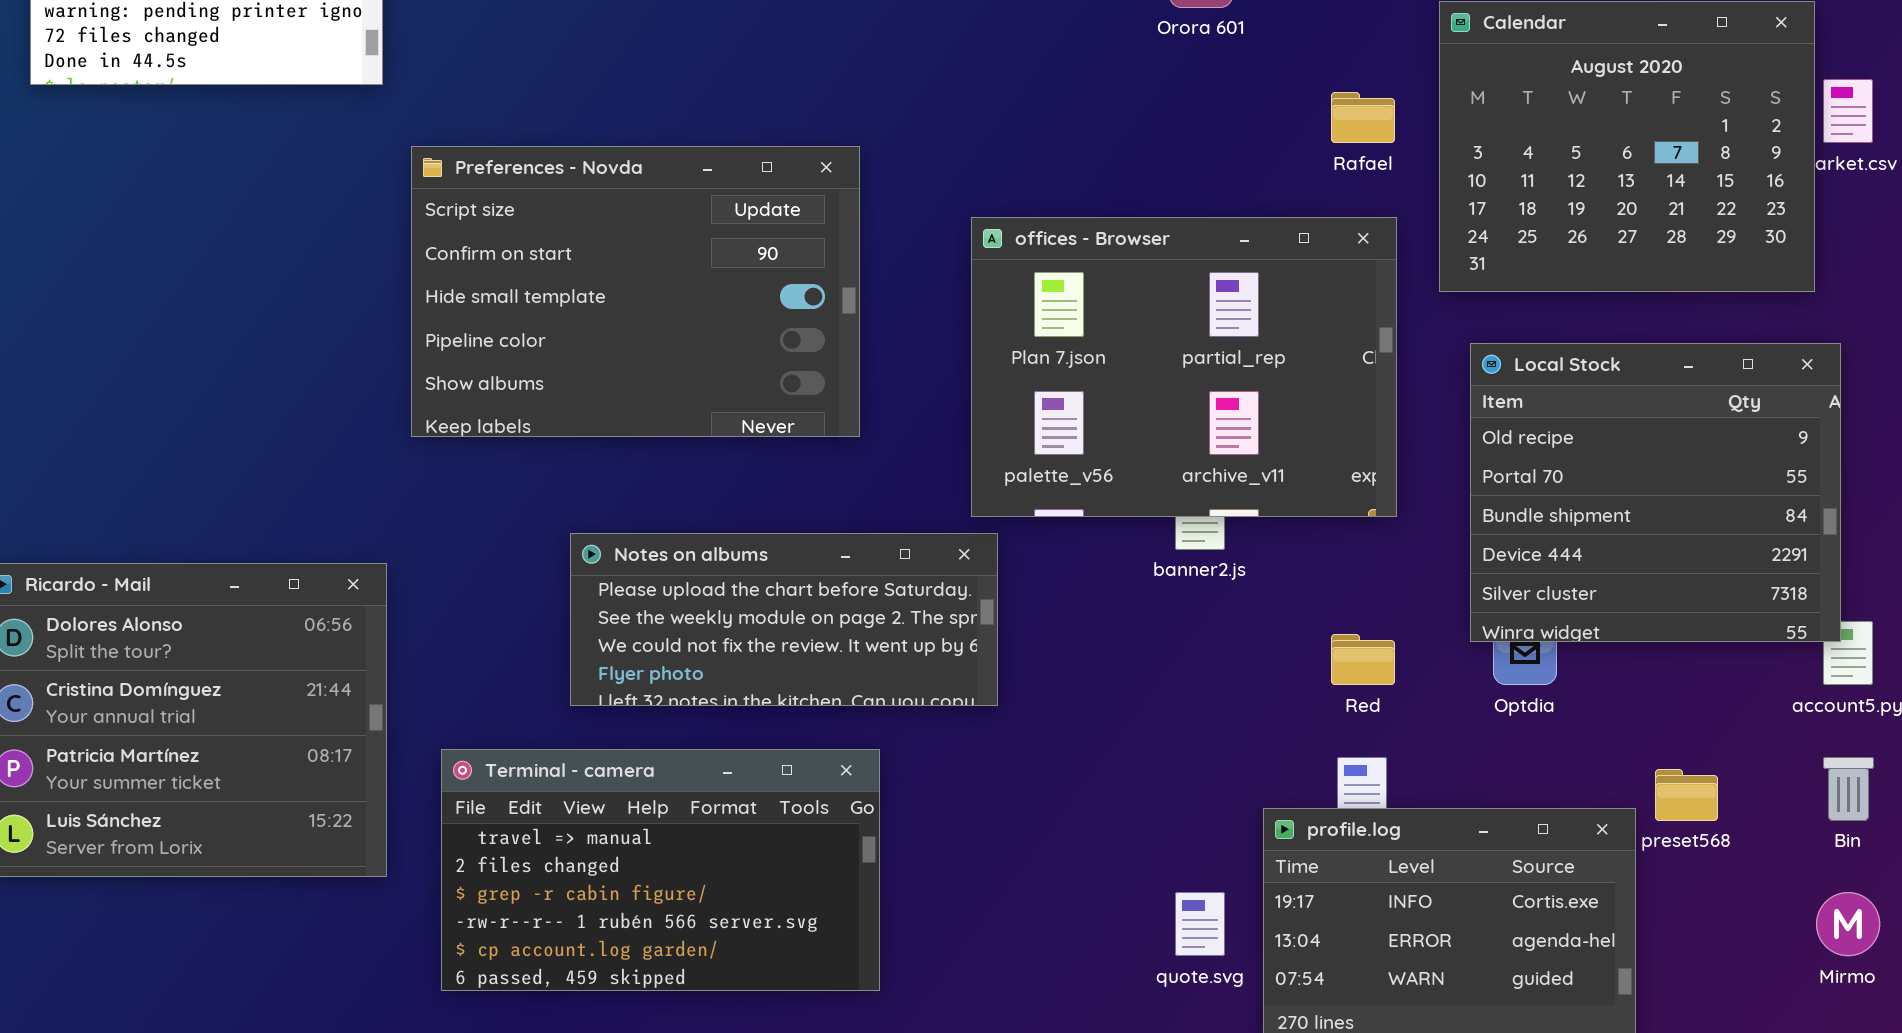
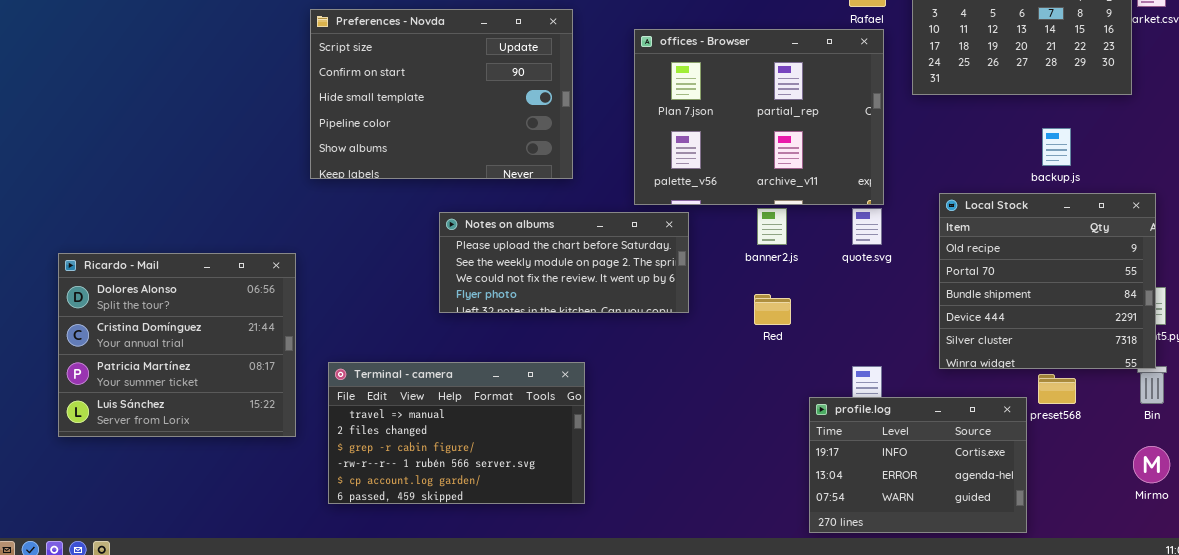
offices - Browser: [971,217,1397,517] -> [634,29,884,205], moved
Local Stock: [1470,343,1841,642] -> [939,193,1156,369], moved
Notes on albums: [570,533,998,706] -> [439,212,689,313], moved
Red: [1331,634,1395,685] -> [754,294,791,325], moved
quote.svg: [1175,892,1225,956] -> [852,208,882,245], moved

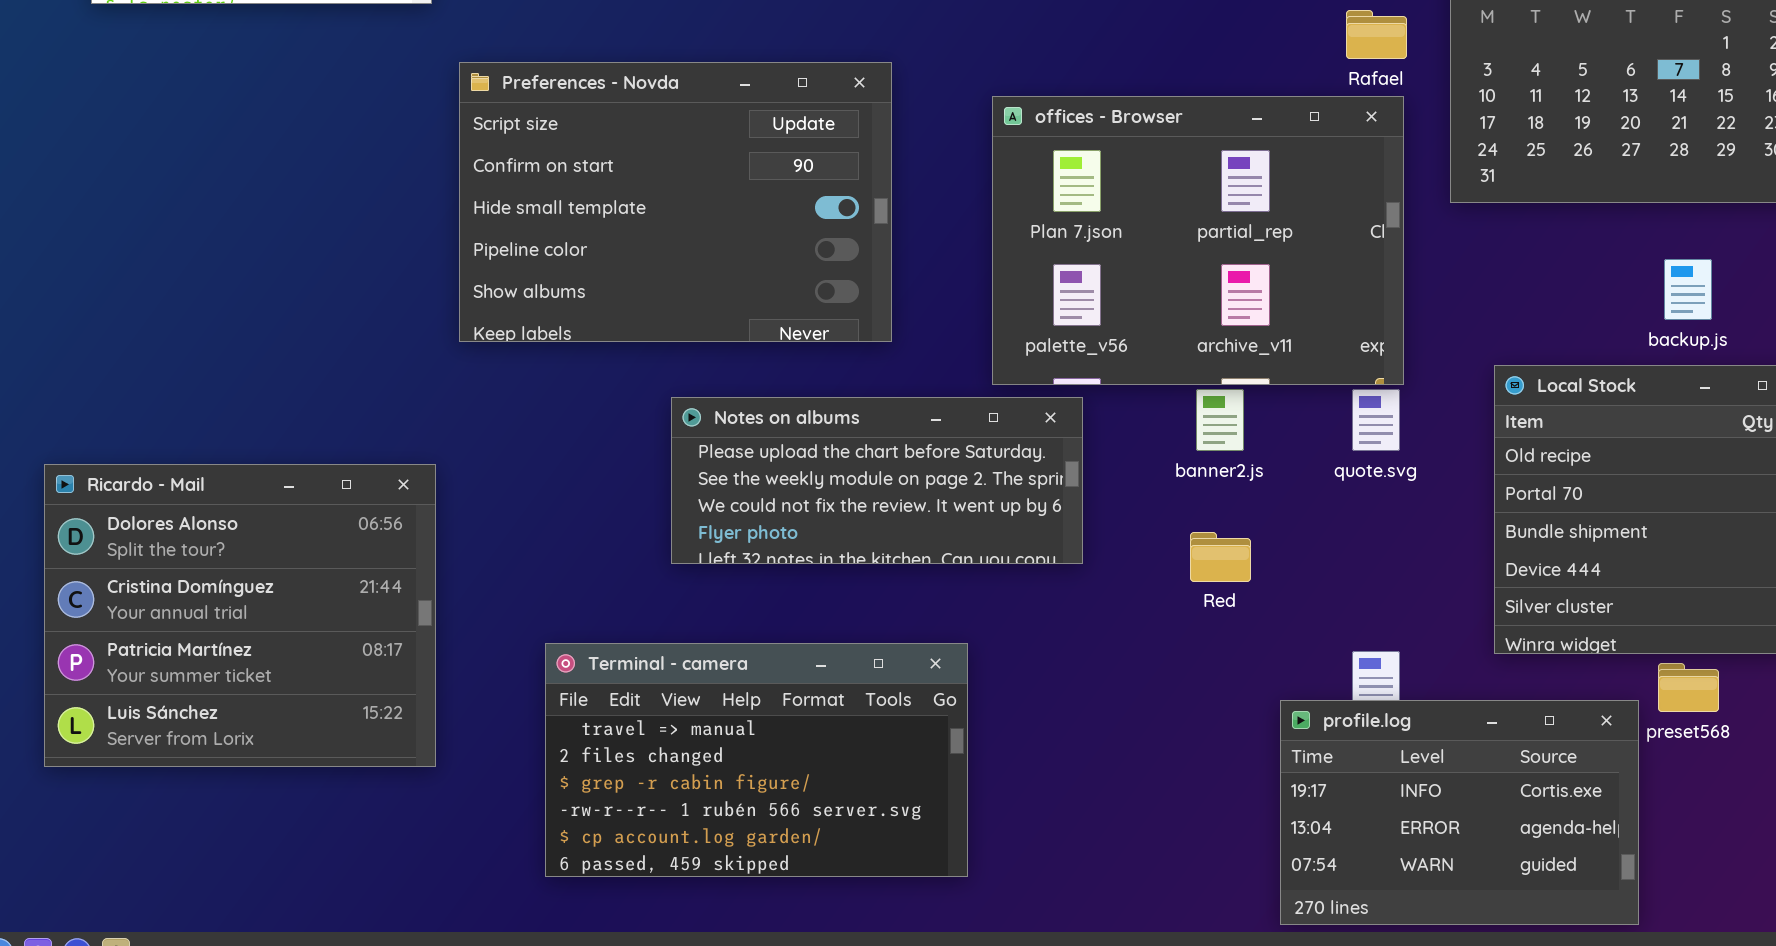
Terminal - camera: [328,362,585,504] -> [545,643,968,877], moved

